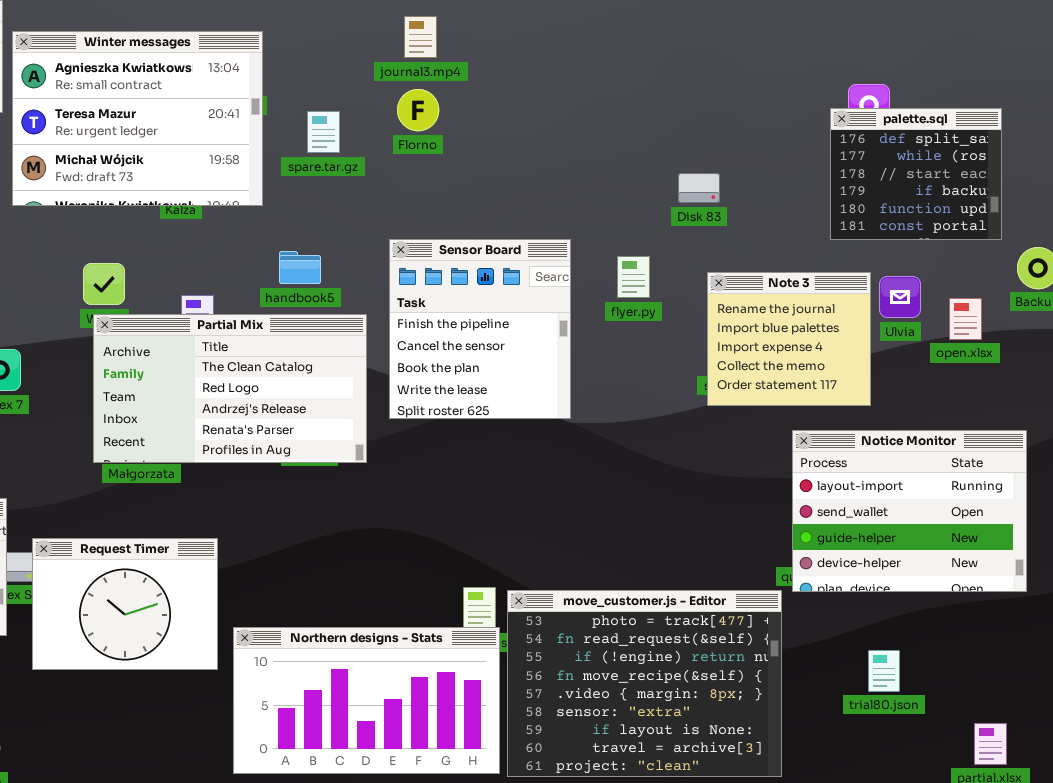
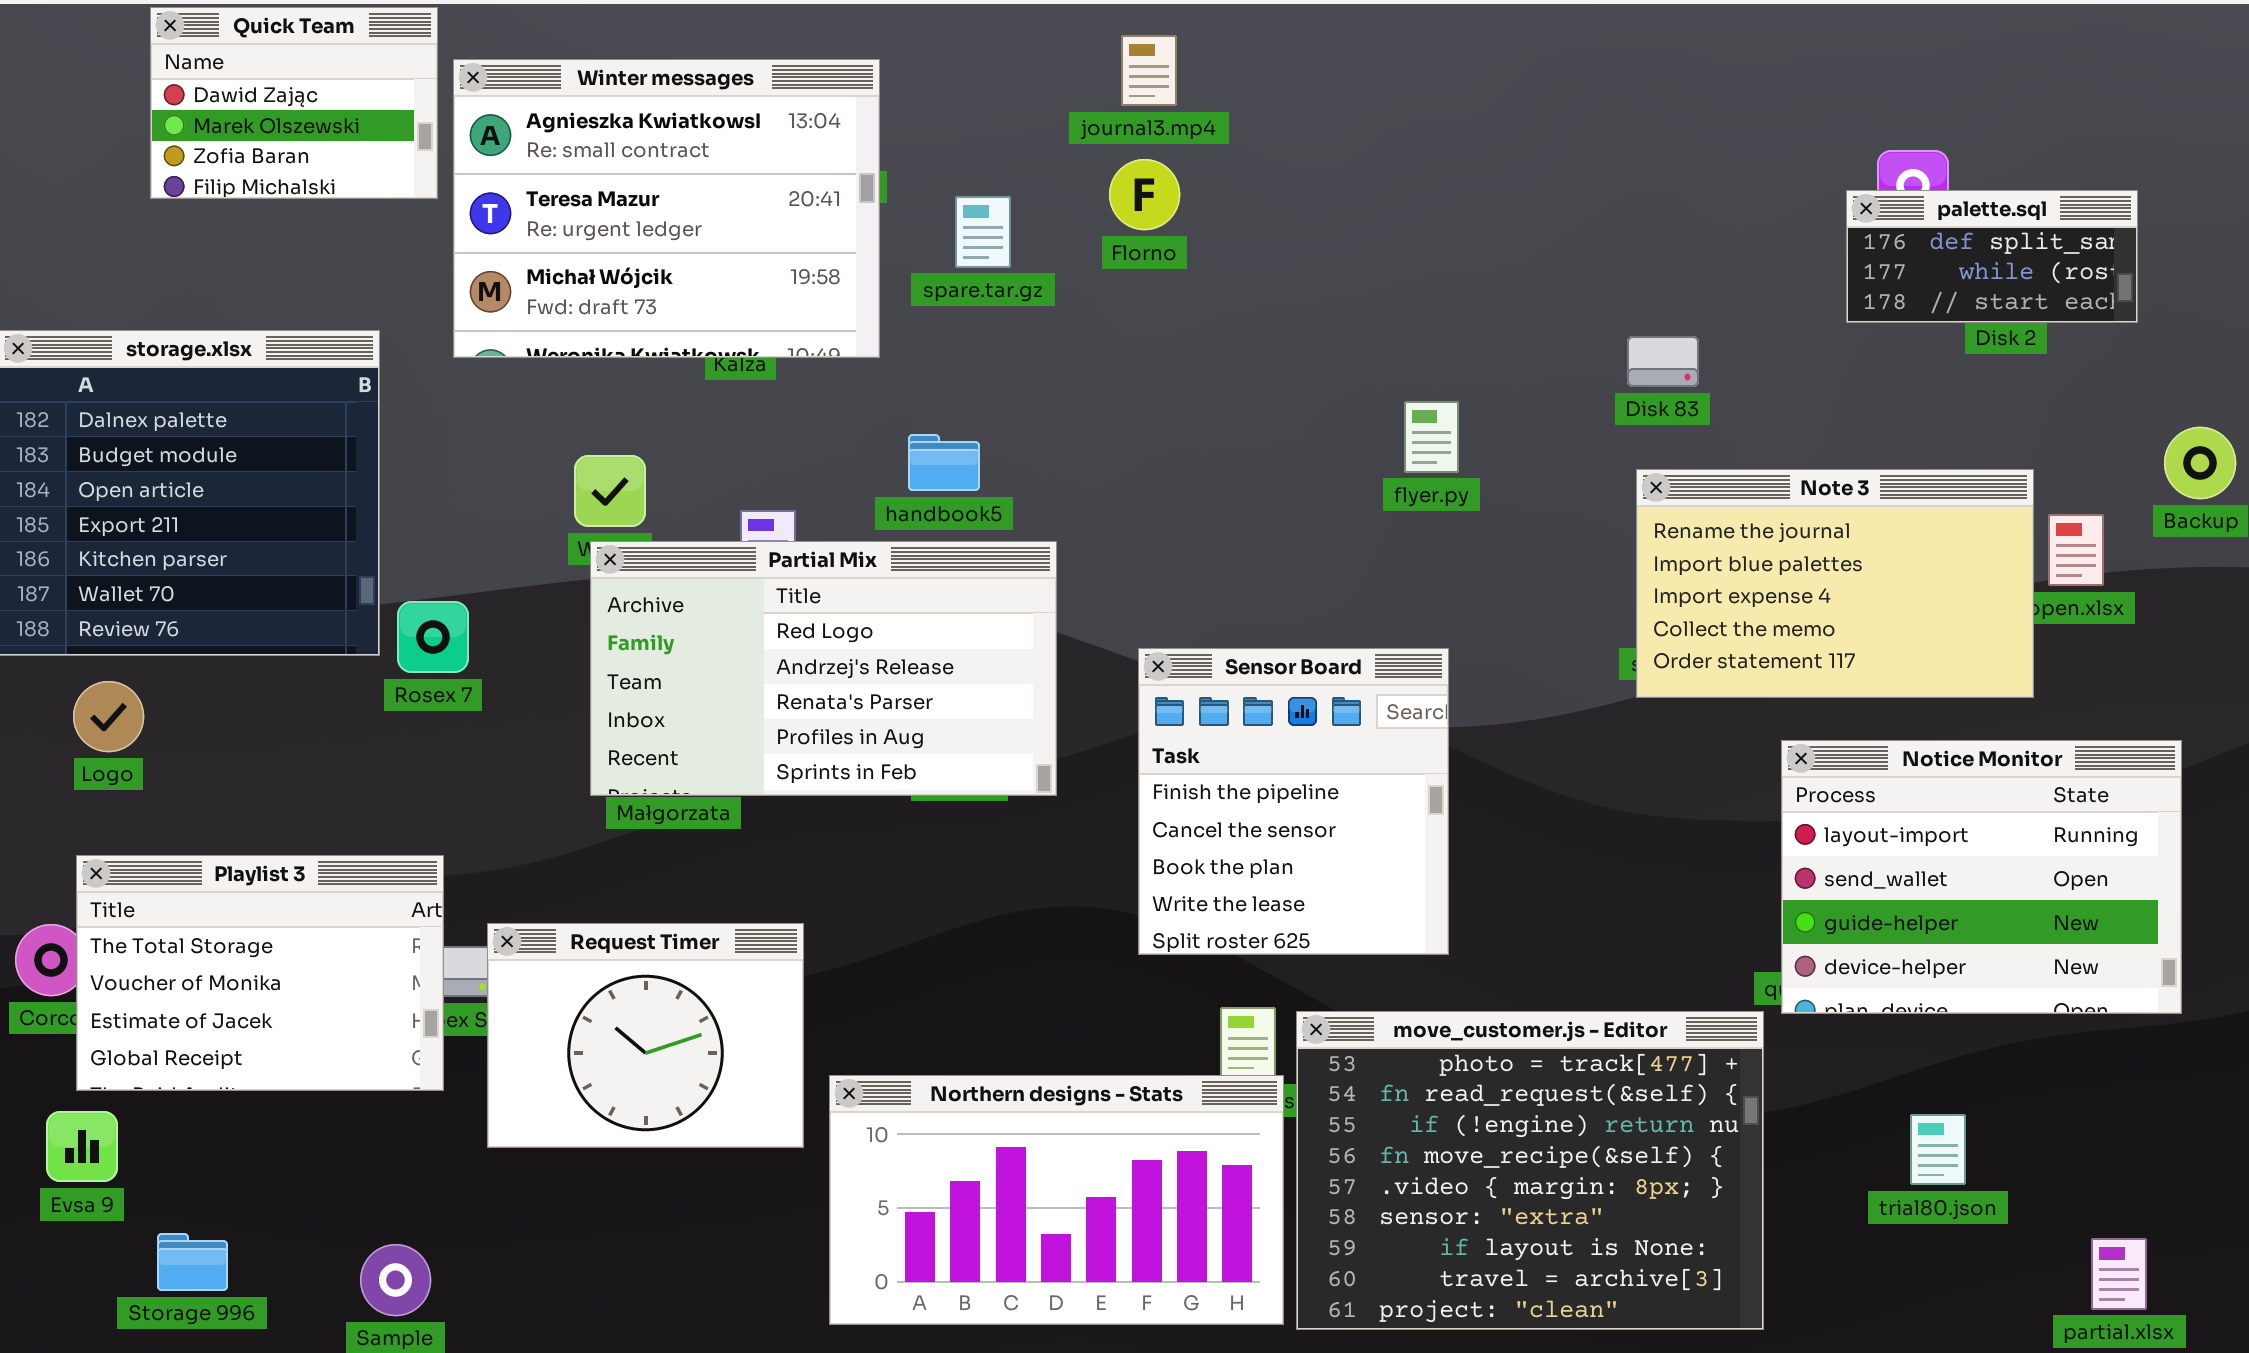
palette.sql: [830,108,1002,240] -> [1846,190,2138,323], resized
Disk 83: [678,173,720,203] -> [1627,336,1699,387], moved
Sensor Board: [389,239,571,419] -> [1138,648,1449,955], moved
flyer.py: [617,256,650,298] -> [1404,401,1459,473], moved
Note 3: [707,272,871,406] -> [1636,469,2034,698], resized
Partial Mix: [93,314,367,463] -> [590,541,1057,796], scrolled down 1 row

